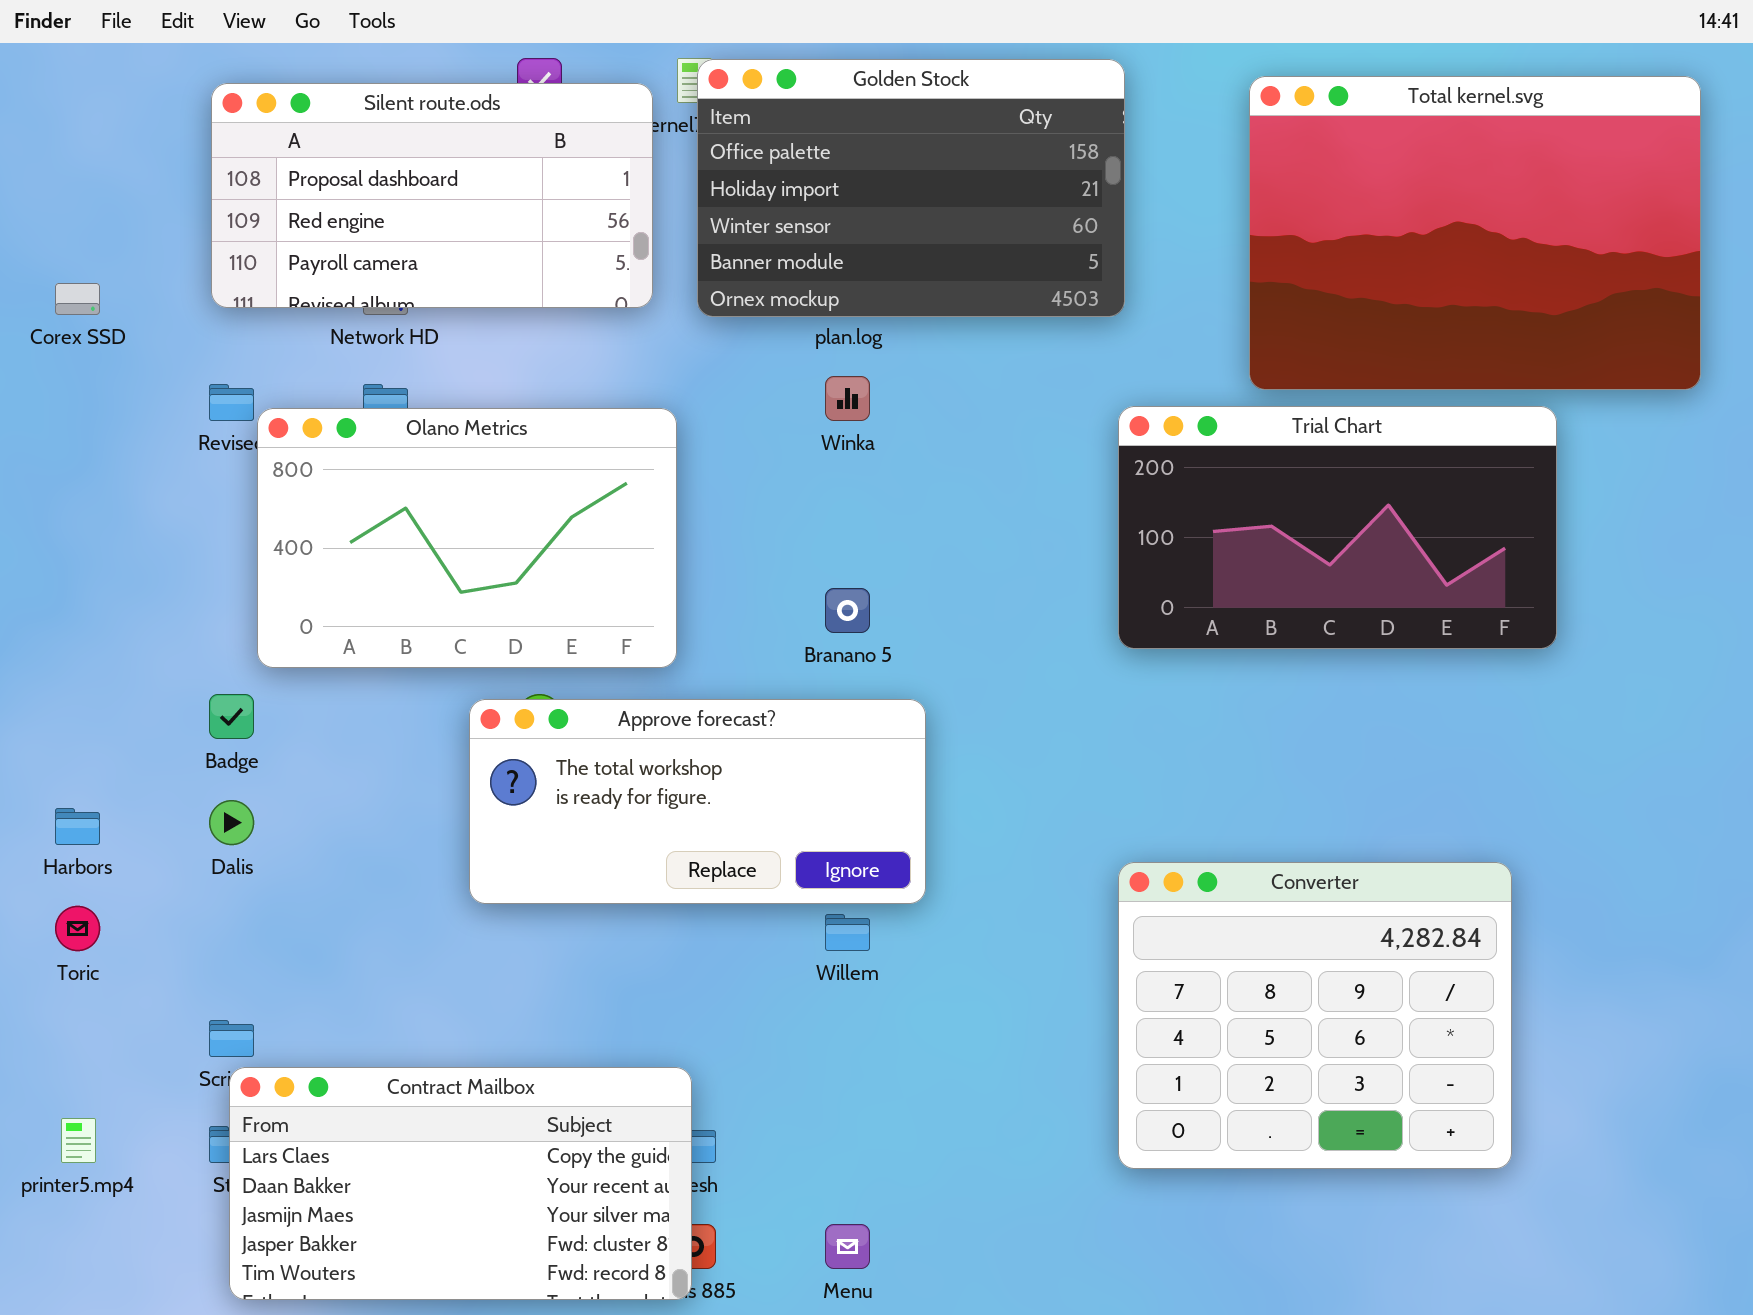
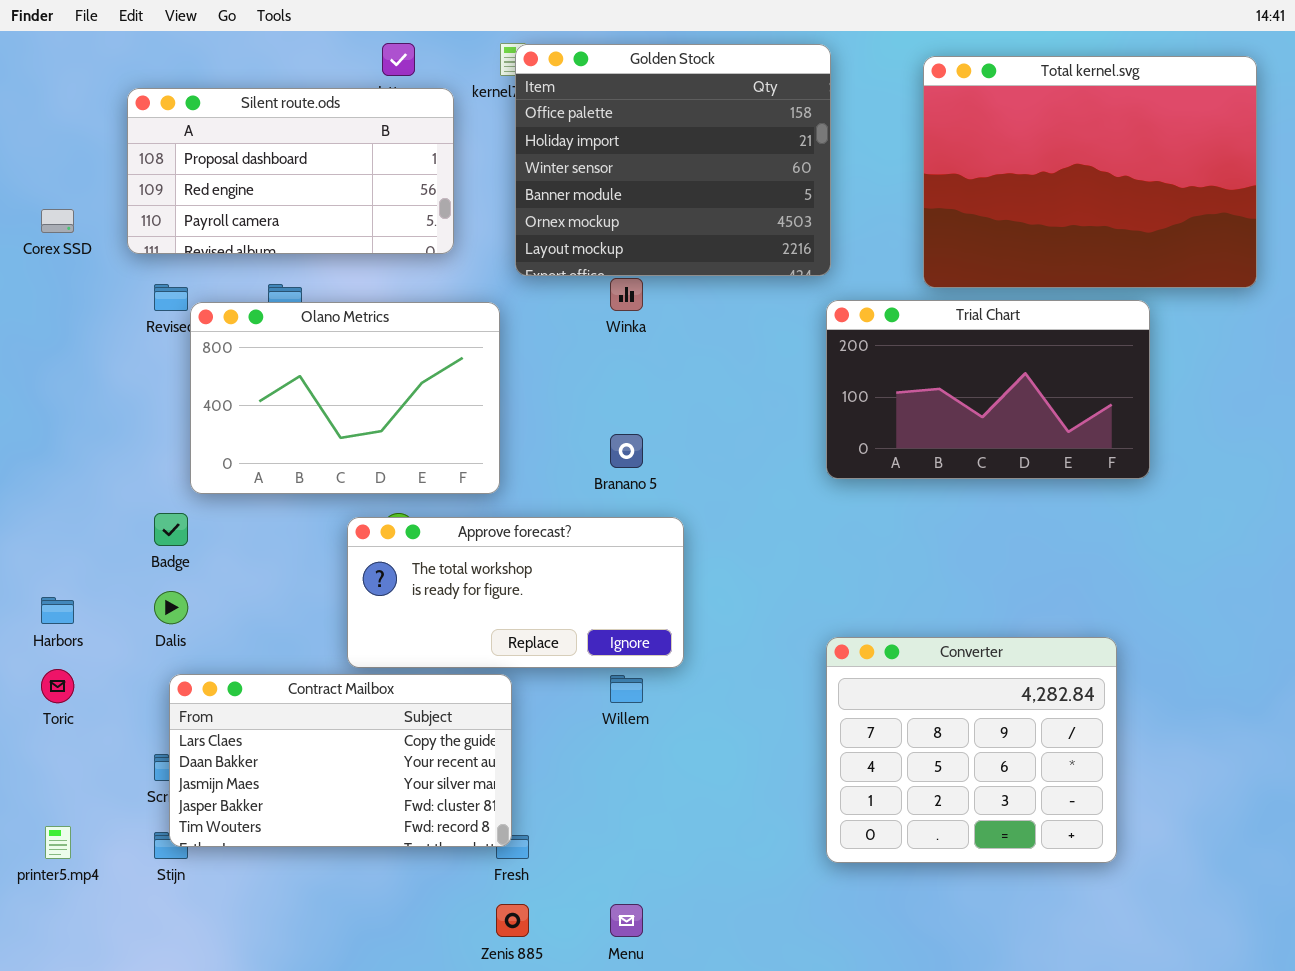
Golden Stock: [697,59,1125,317] -> [515,44,831,276], resized
Silent route.ods: [211,83,653,308] -> [127,88,454,254], moved
Contract Mailbox: [229,1067,692,1300] -> [169,674,512,847], moved

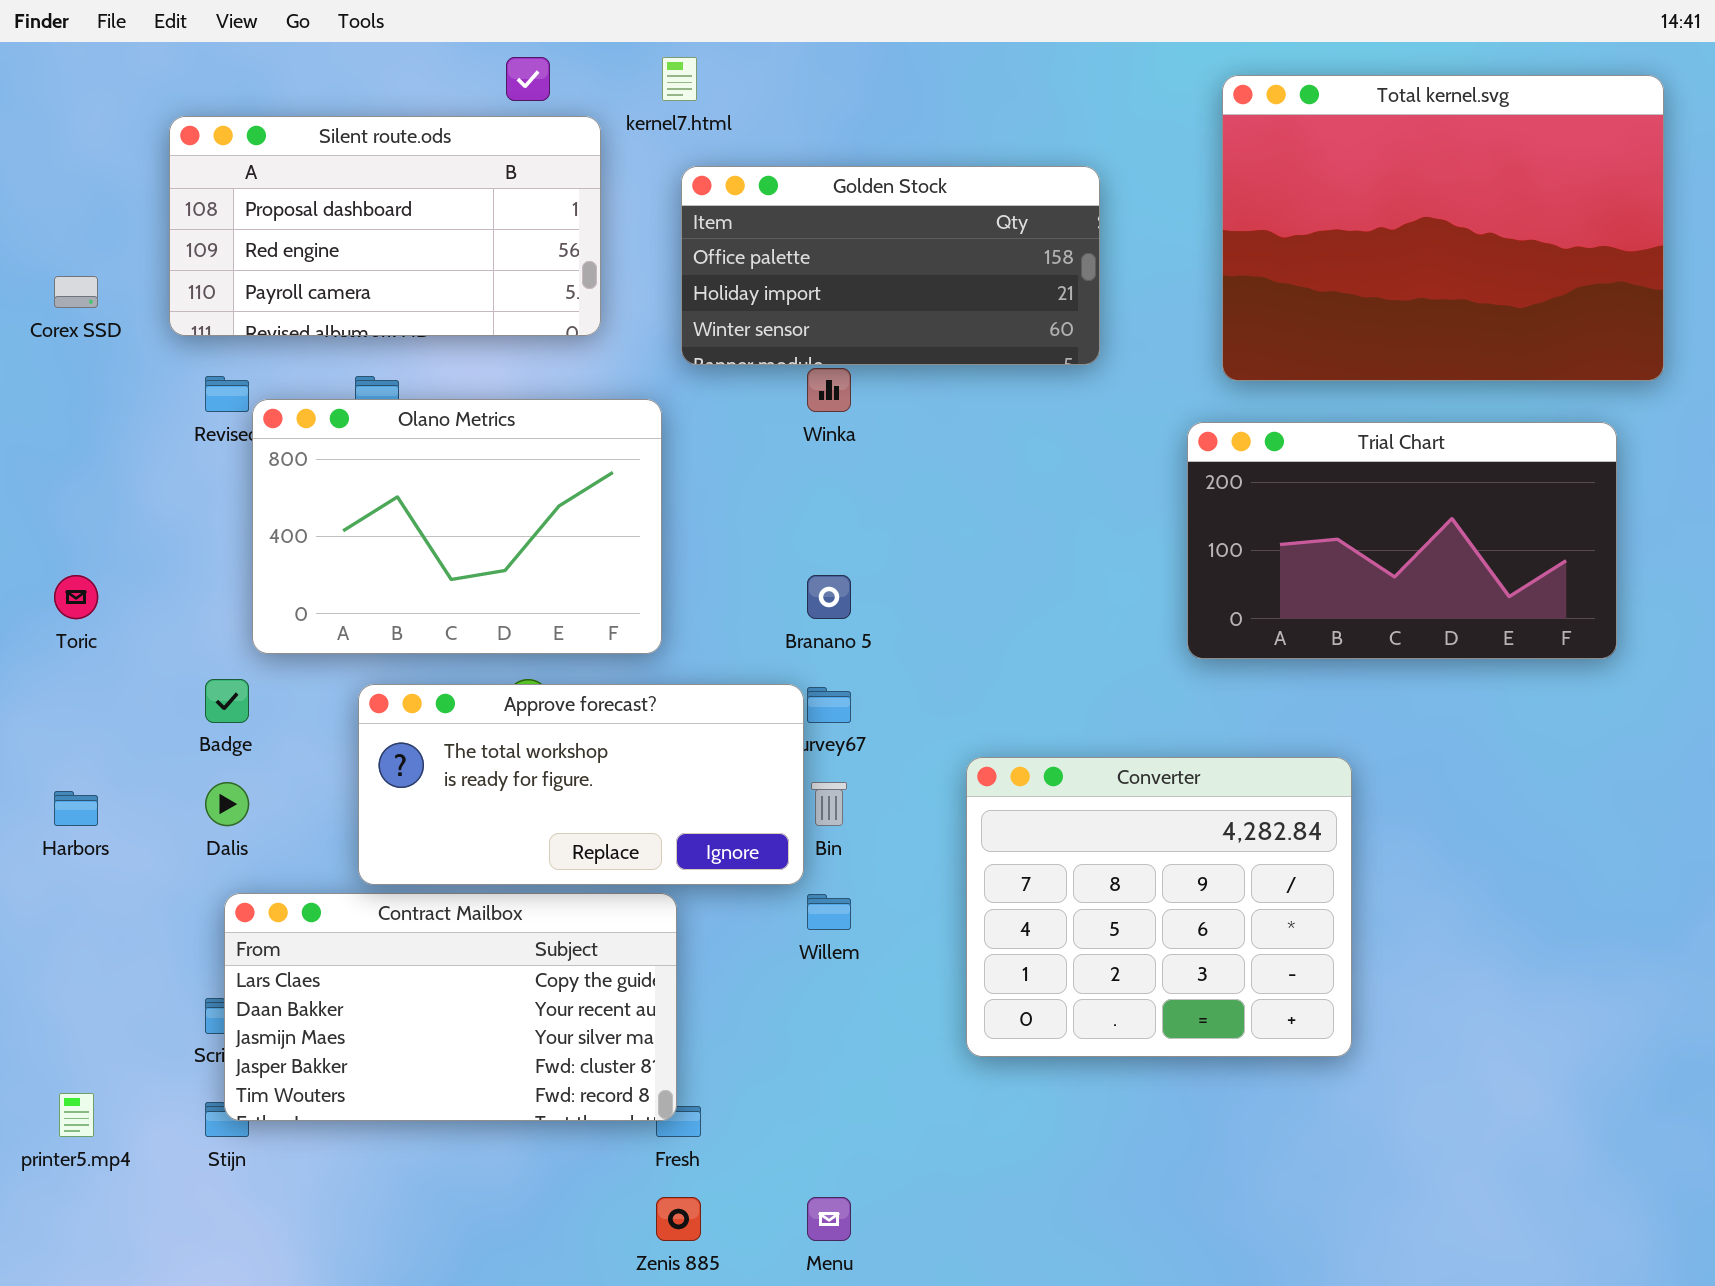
Golden Stock: [515,44,831,276] -> [681,166,1100,365], resized
Trial Chart: [826,300,1150,479] -> [1187,422,1617,659], moved
Approve forecast?: [347,517,684,668] -> [358,684,804,885], moved
Converter: [826,637,1117,863] -> [966,757,1352,1057], moved
Toric: [41,669,74,703] -> [54,575,98,619], moved

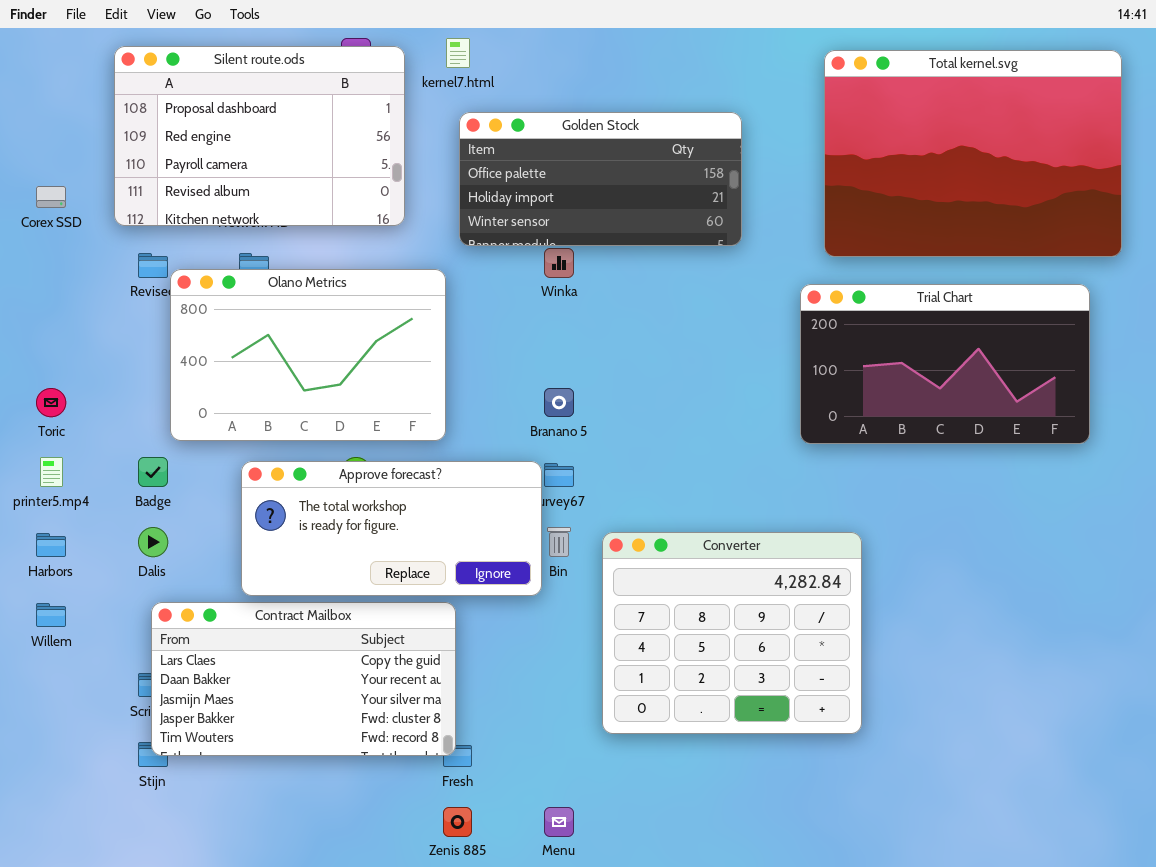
Silent route.ods: [169,116,601,336] -> [114,46,405,226], resized
Converter: [966,757,1352,1057] -> [602,532,862,734], moved
Willem: [807,894,851,930] -> [36,603,66,627], moved
printer5.mp4: [59,1093,94,1137] -> [40,457,63,487], moved

